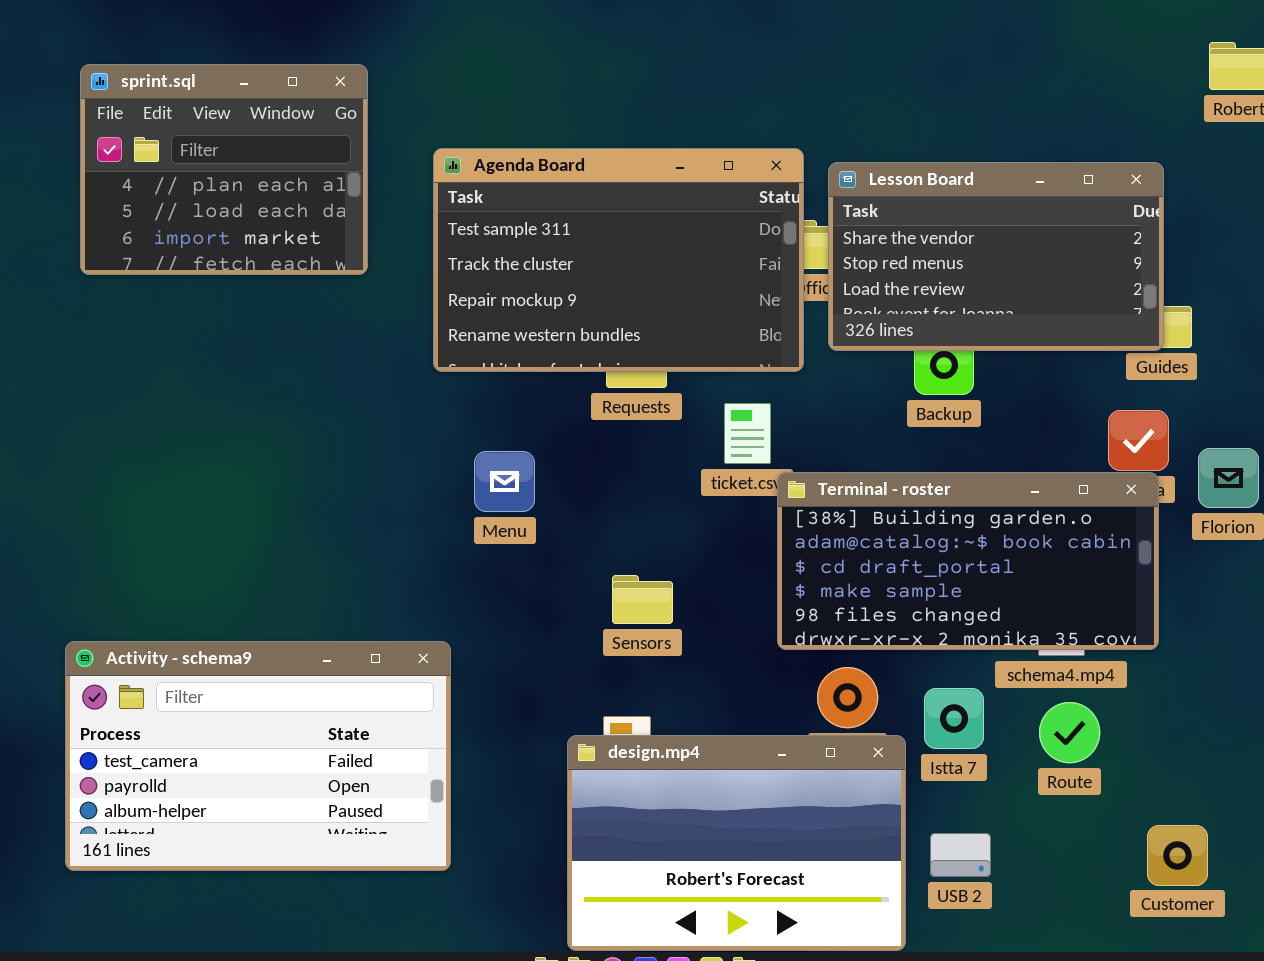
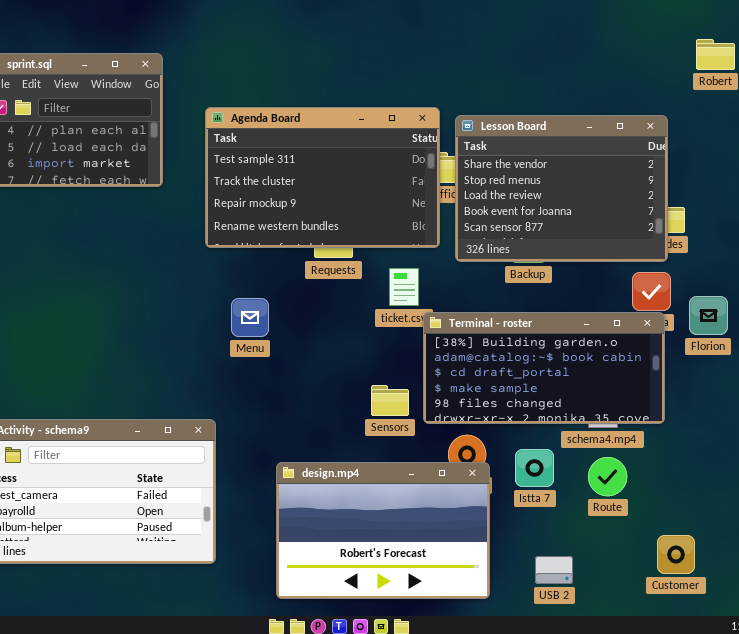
Lesson Board: [828,162,1164,351] -> [455,115,668,262], resized
Sensors: [612,575,673,624] -> [371,385,409,416], moved
design.mp4: [567,735,906,951] -> [276,462,490,599], moved
USB 2: [930,833,991,877] -> [535,556,573,584], moved

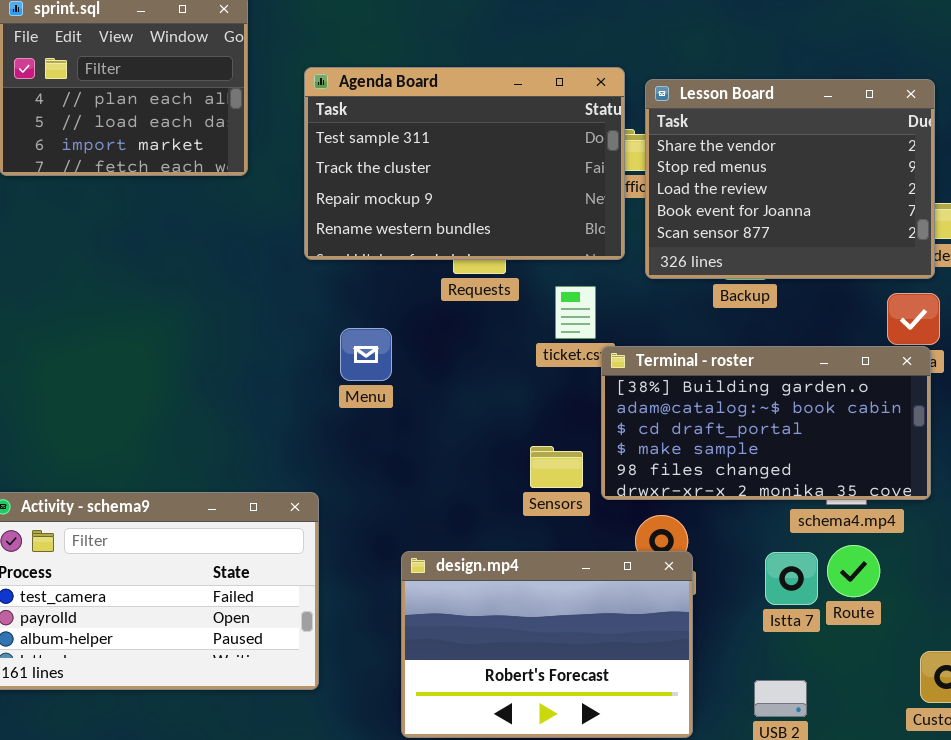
Istta 7: [515,449,554,487] -> [765,552,818,605], moved

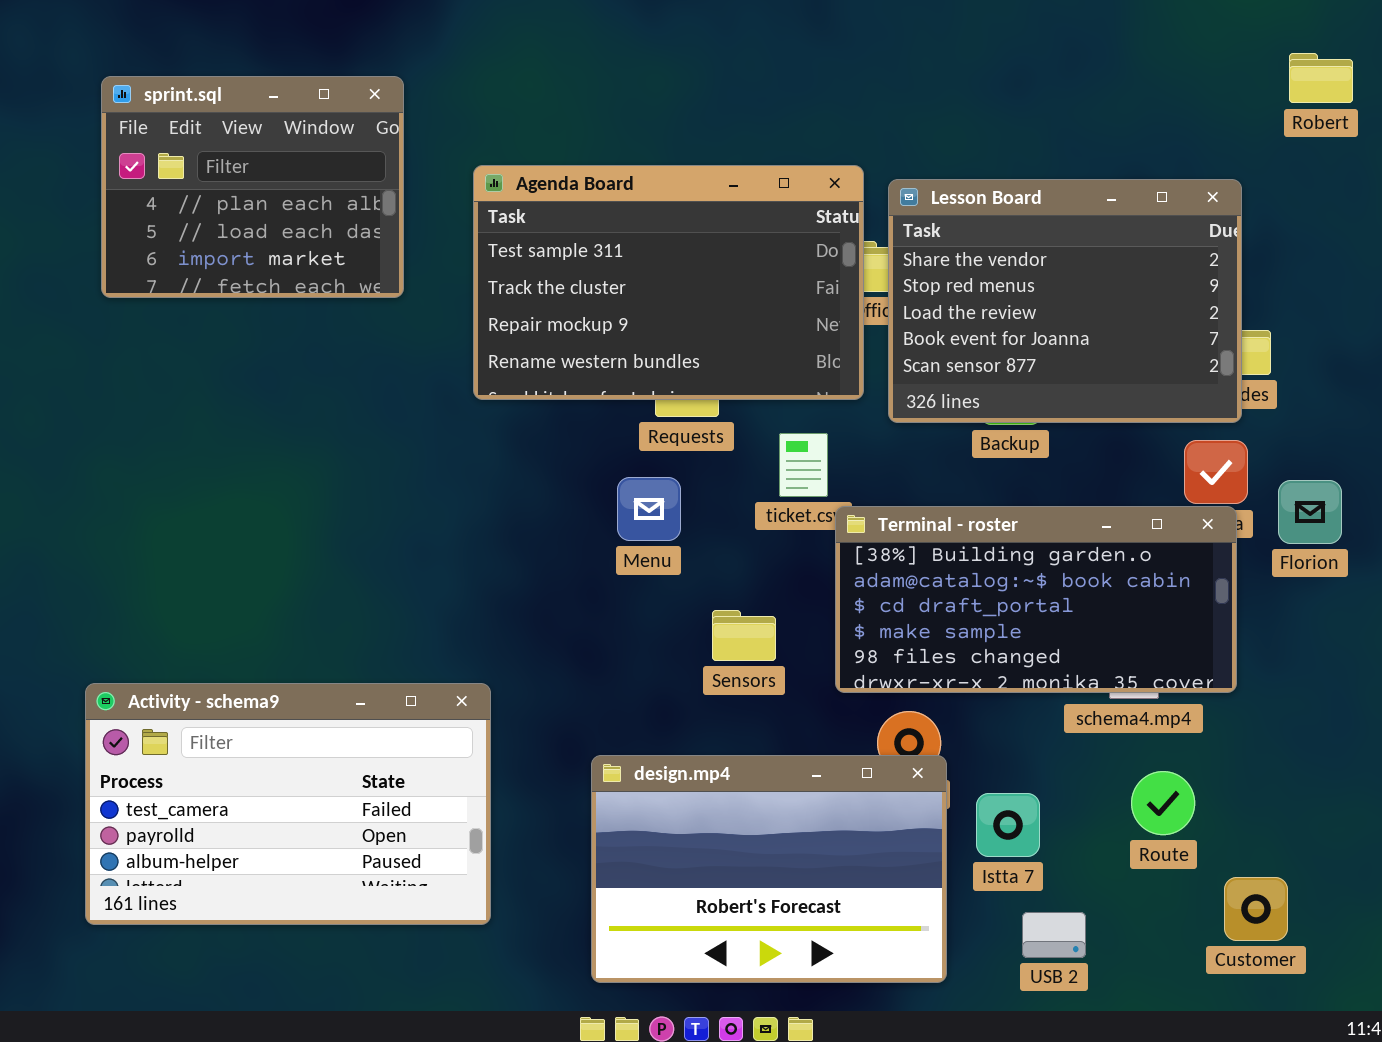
Menu: [340,328,392,381] -> [617,477,681,541], moved
Sensors: [530,446,583,488] -> [712,610,776,661], moved
Route: [827,545,880,597] -> [1131,771,1195,835], moved
Istta 7: [765,552,818,605] -> [976,793,1040,857], moved

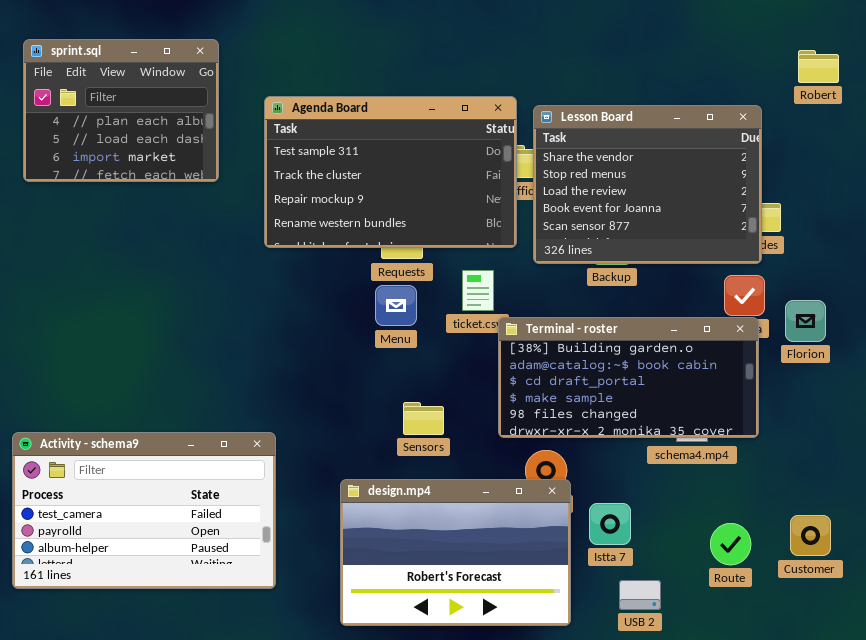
Robert: [1289,53,1353,103] -> [798,50,839,83], moved
Menu: [617,477,681,541] -> [375,285,417,326], moved
Sensors: [712,610,776,661] -> [403,402,444,435], moved
Route: [1131,771,1195,835] -> [710,523,751,565], moved
Customer: [1224,877,1288,941] -> [790,515,831,556], moved

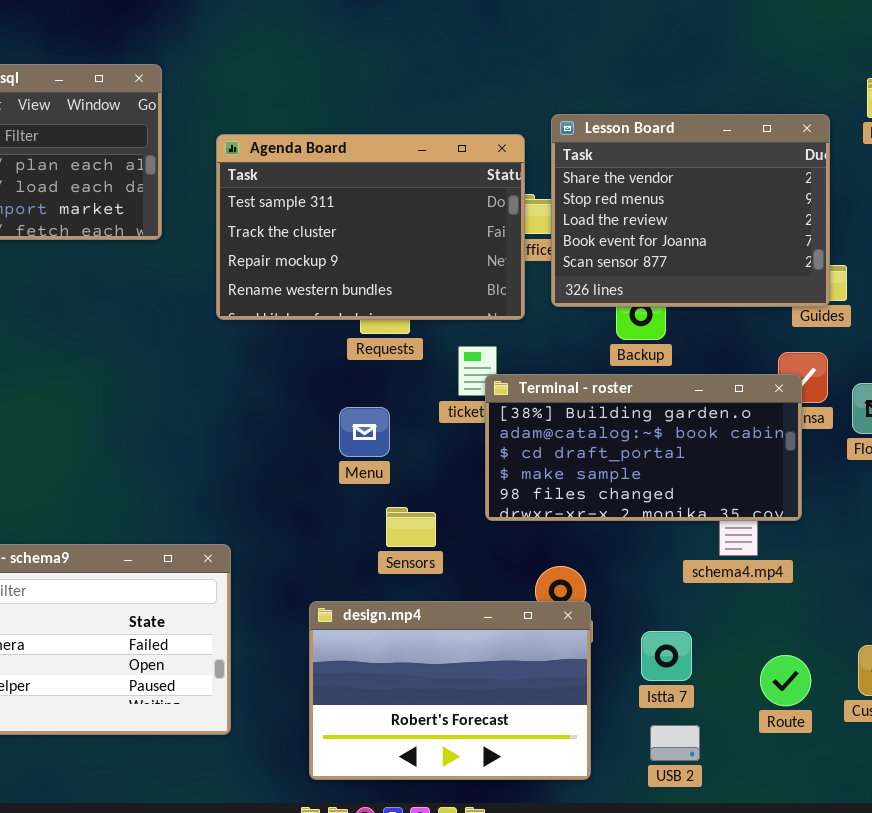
Lesson Board: [533,105,762,264] -> [551,114,830,307], moved
Menu: [375,285,417,326] -> [339,407,390,457], moved
Terminal - roster: [498,317,759,438] -> [485,374,802,521], moved
Istta 7: [589,503,631,545] -> [641,631,692,681], moved

